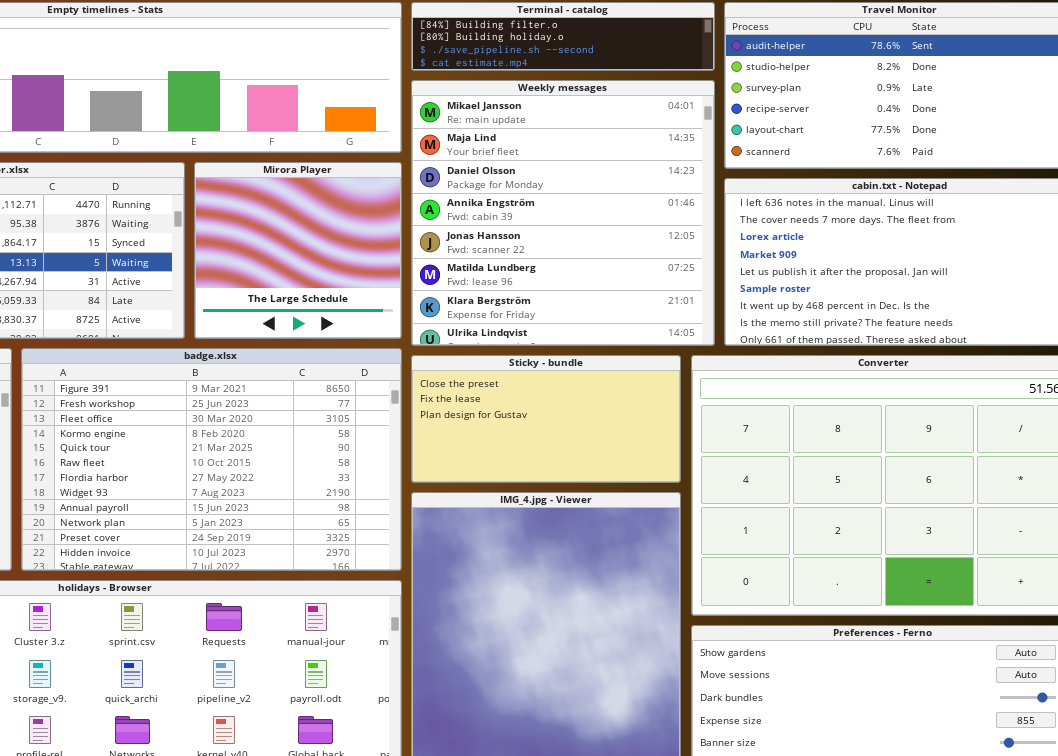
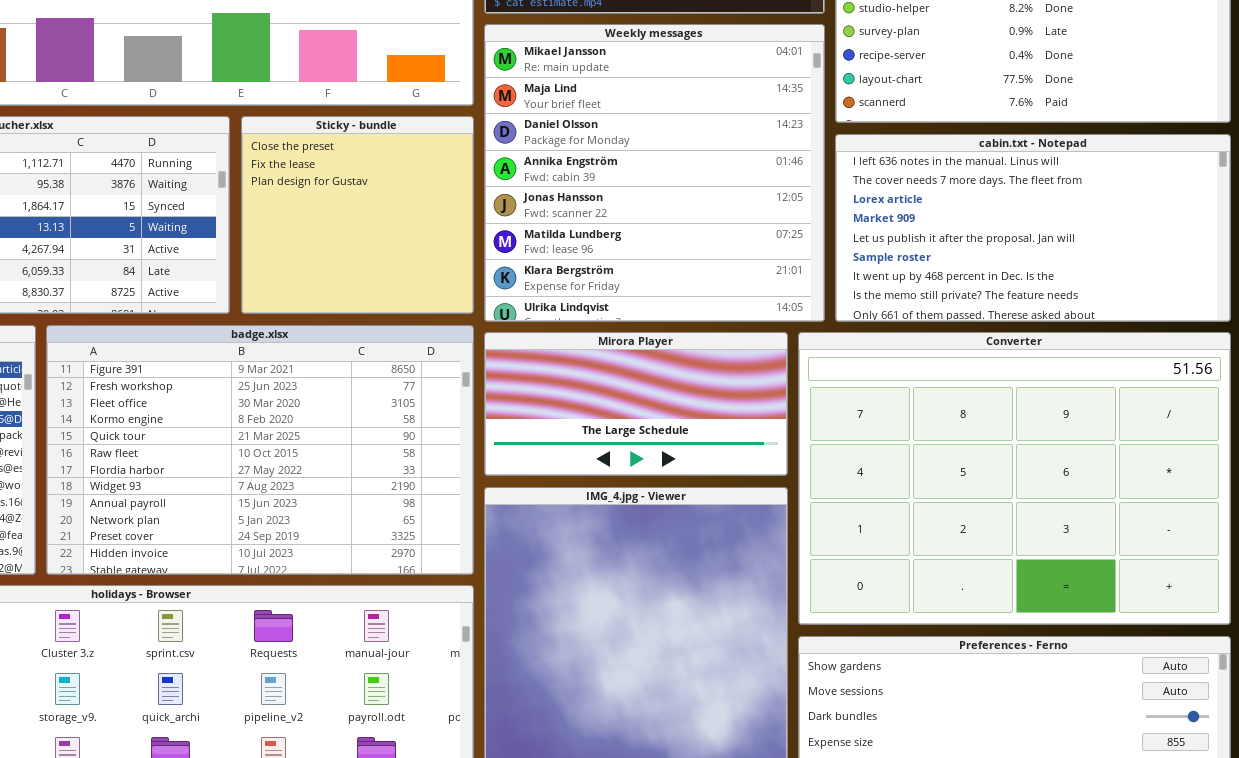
Mirora Player: [194,162,402,339] -> [484,332,788,476], moved, resized
Sticky - bundle: [411,355,681,483] -> [241,116,474,314], moved, resized

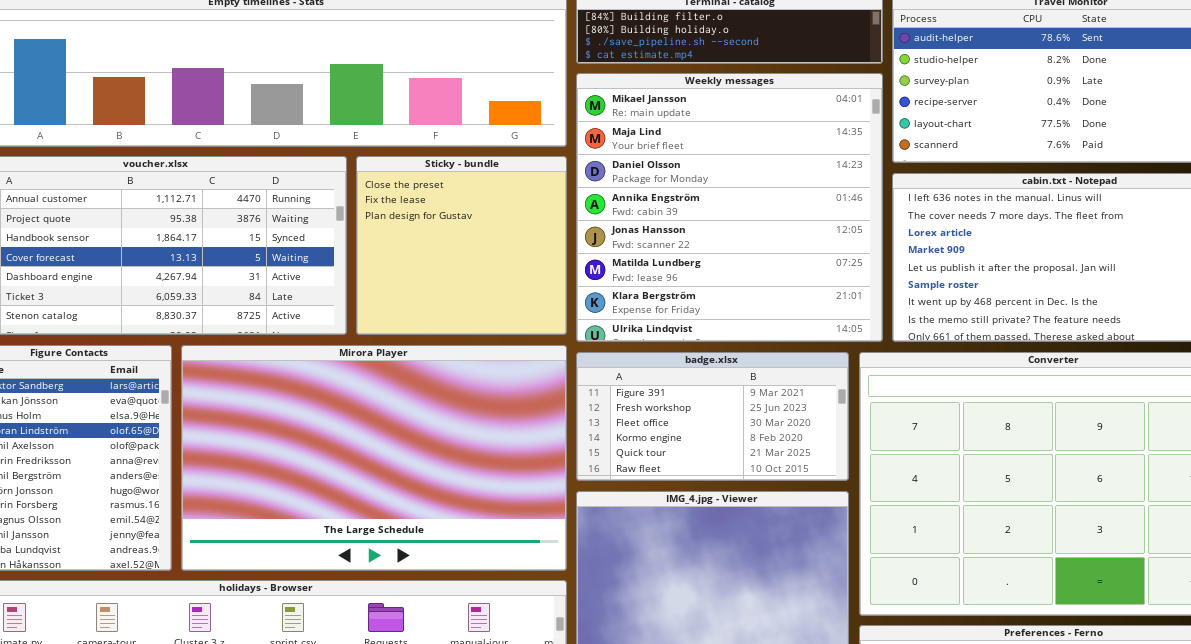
badge.xlsx: [46,325,474,575] -> [576,352,849,481], moved, resized
Mirora Player: [484,332,788,476] -> [181,345,567,571], moved, resized

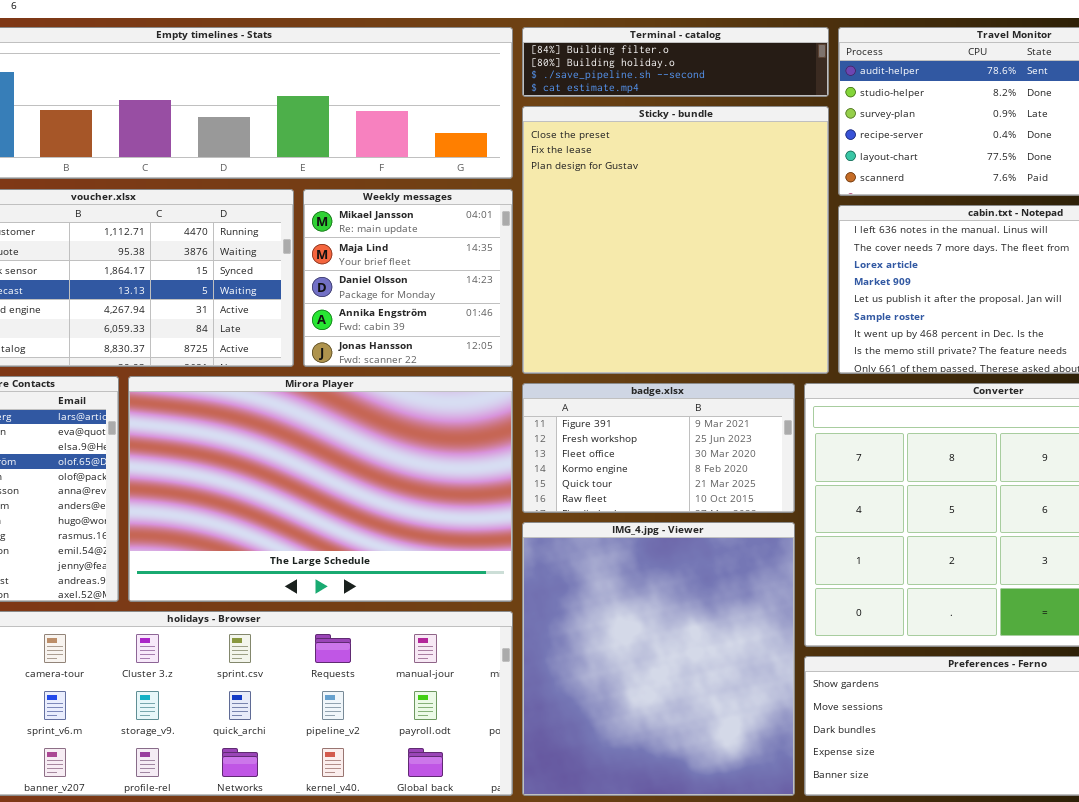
Weekly messages: [576,73,883,342] -> [303,189,513,367], moved, resized
Sticky - bundle: [356,156,567,335] -> [522,106,829,374], moved, resized

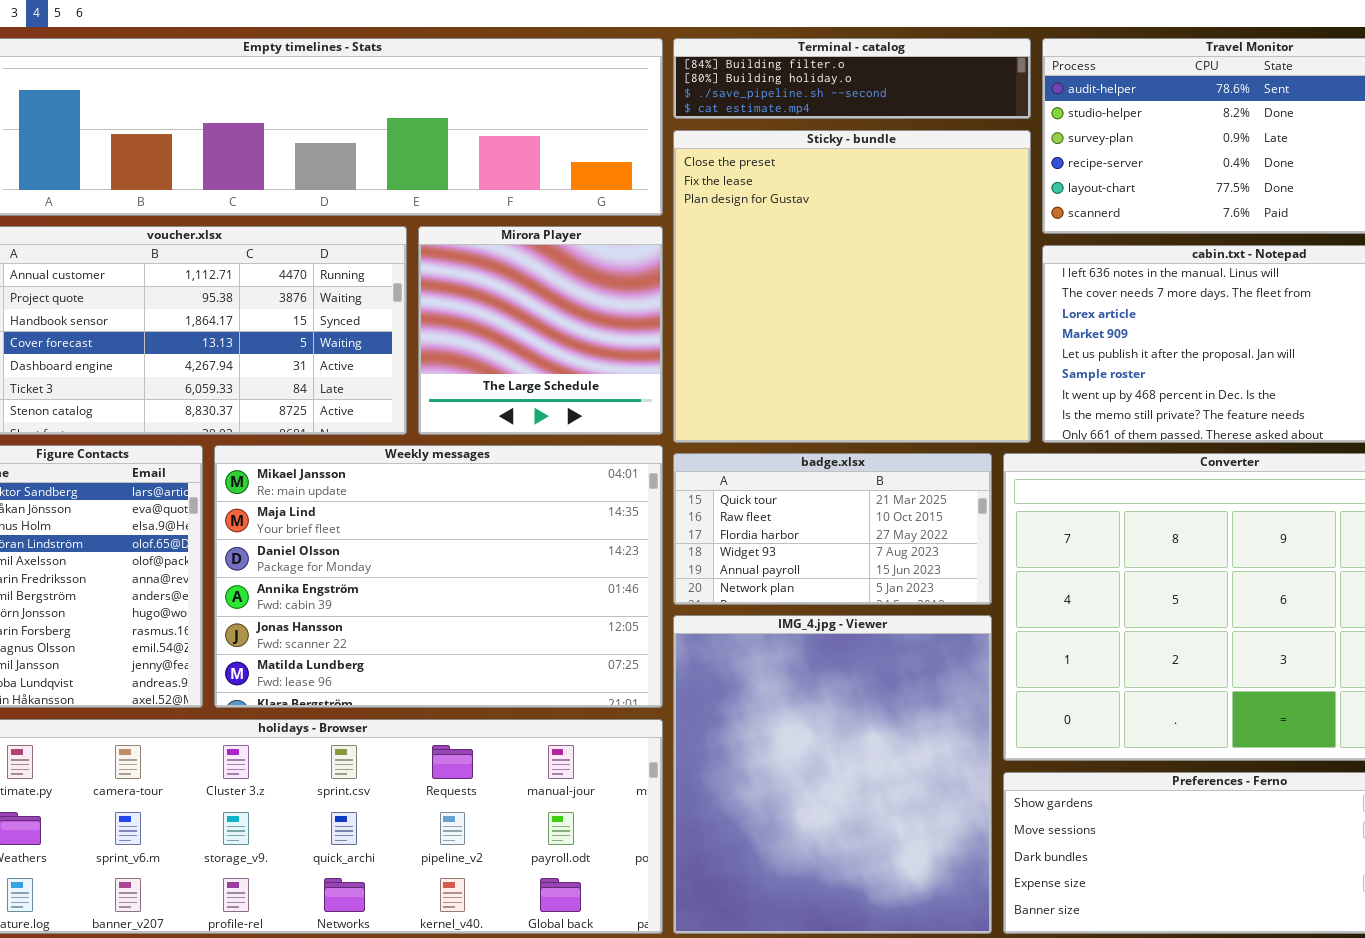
Weekly messages: [303,189,513,367] -> [214,445,663,708], moved, resized
Mirora Player: [128,376,513,602] -> [418,226,663,435], moved, resized
badge.xlsx: [522,383,795,513] -> [673,453,992,605], scrolled down 4 rows

